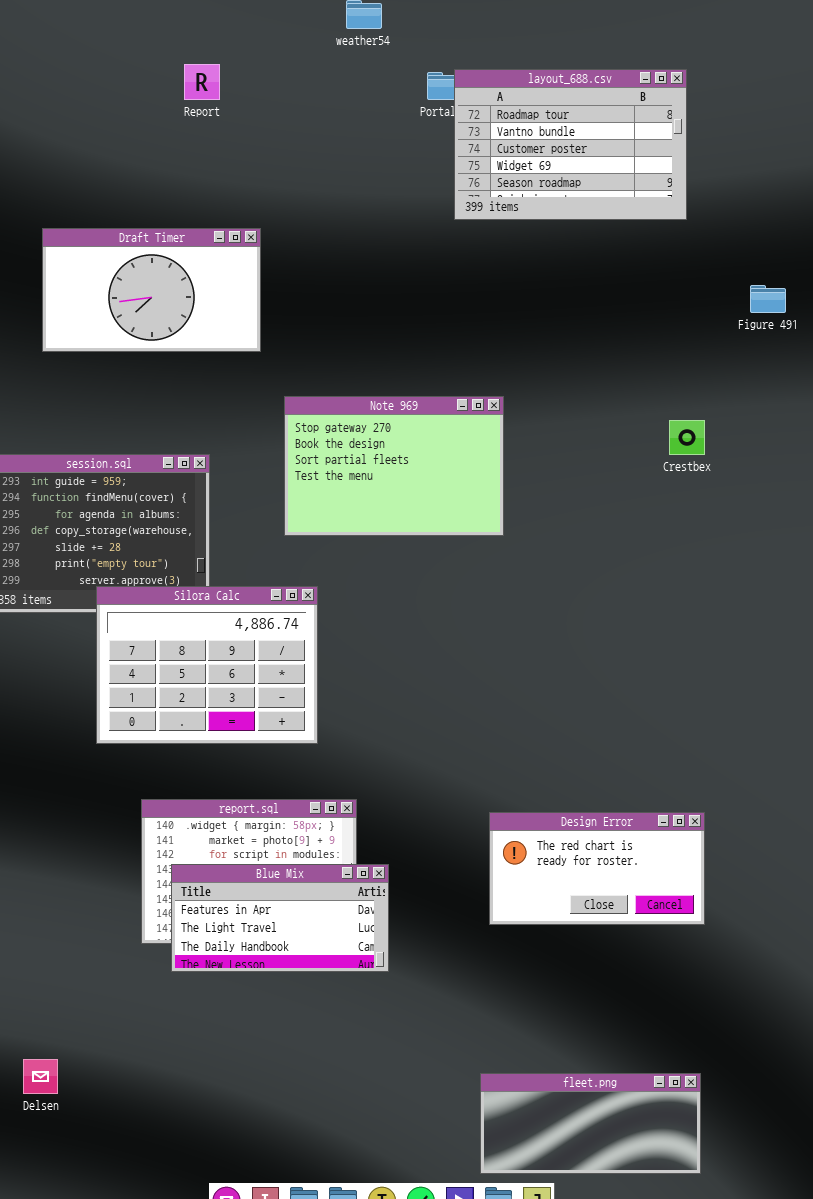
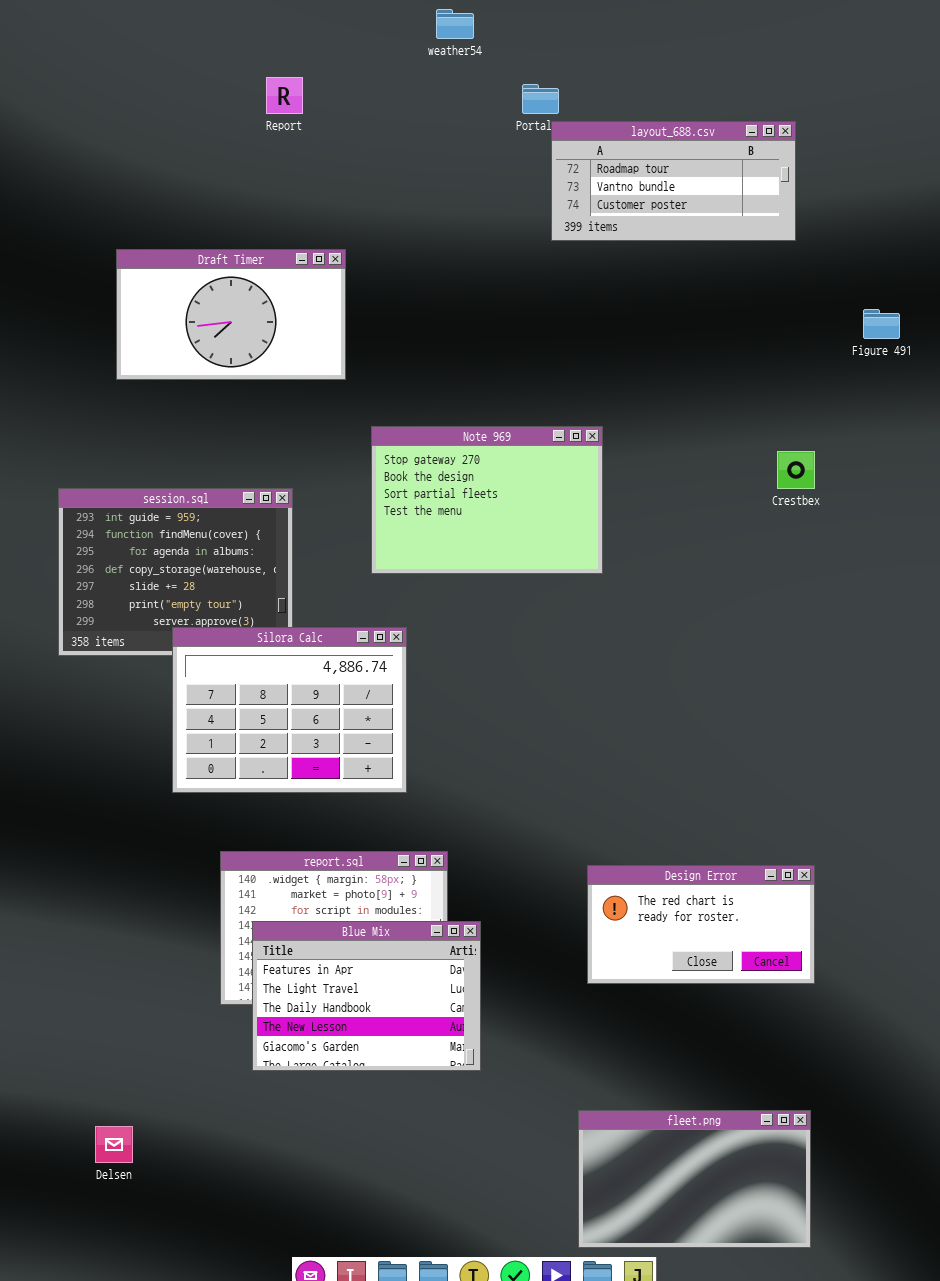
layout_688.csv: [454,69,687,220] -> [551,121,796,241], resized
Blue Mix: [171,864,389,972] -> [252,921,481,1071], resized
fleet.png: [480,1073,701,1174] -> [578,1110,811,1248], resized

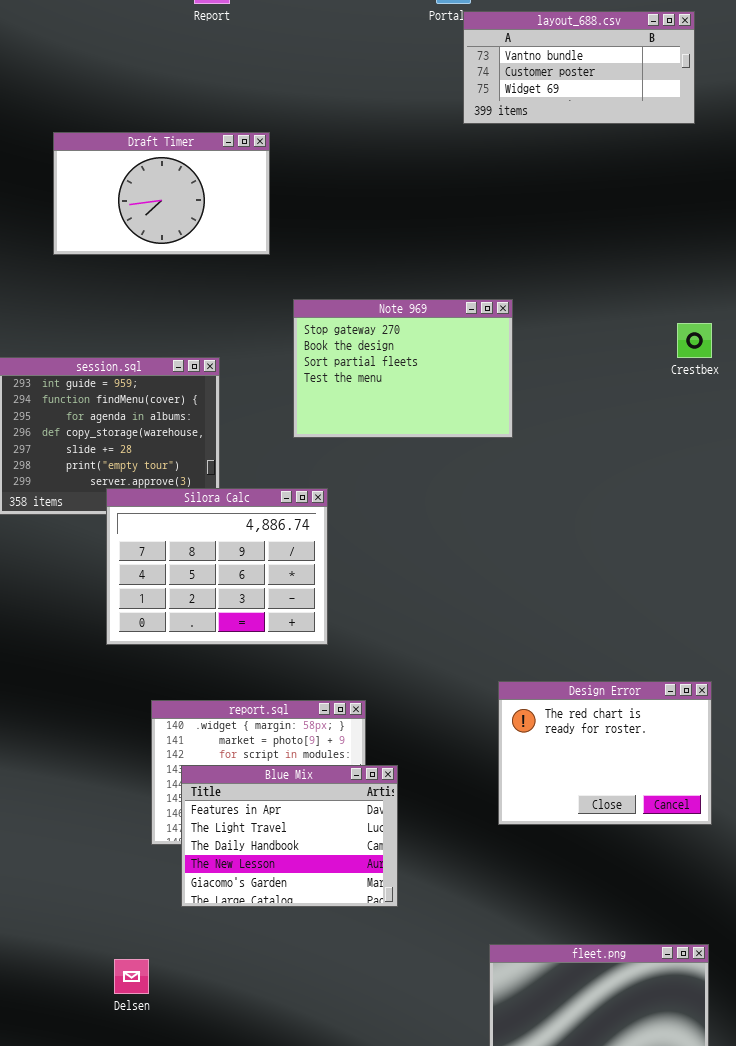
layout_688.csv: [551,121,796,241] -> [463,11,695,124], scrolled down 1 row
Design Error: [587,865,815,984] -> [498,681,712,825], resized
Delsen: [95,1126,133,1163] -> [114,959,149,994], moved

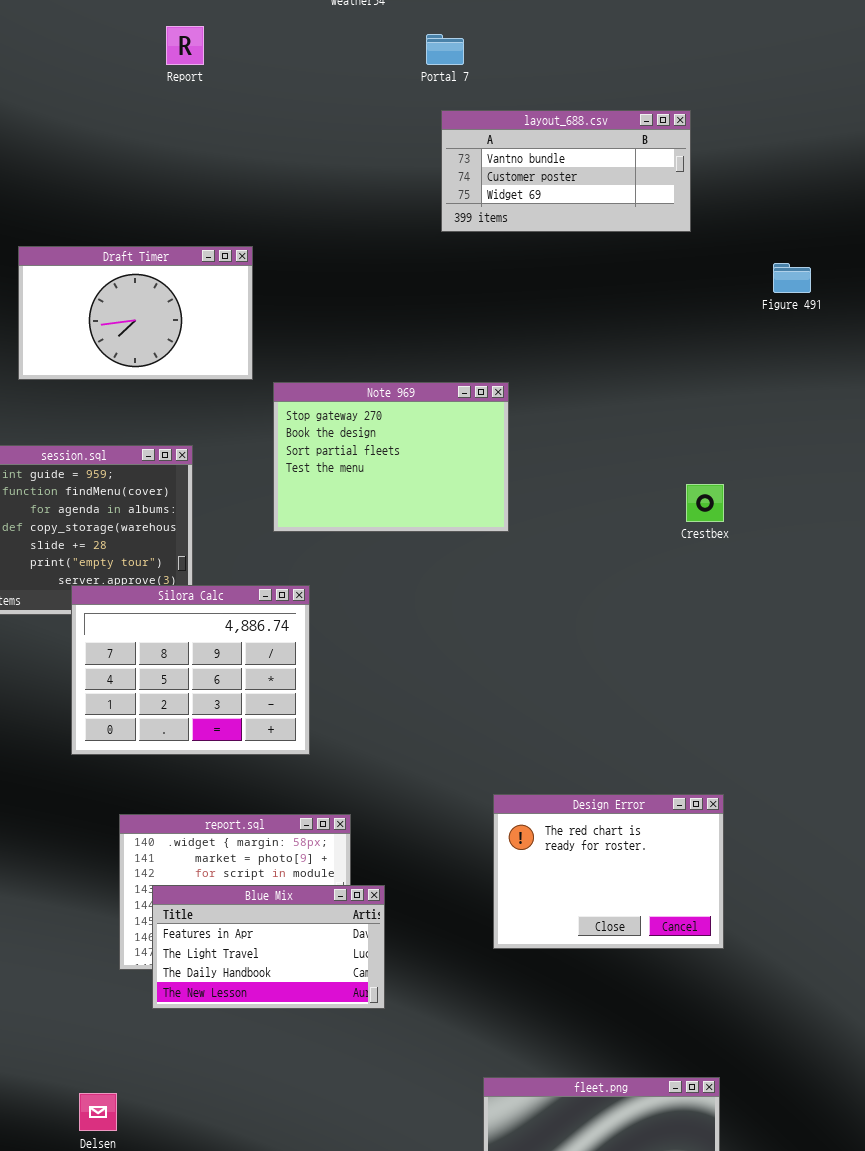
layout_688.csv: [463,11,695,124] -> [441,110,691,232], moved
Draft Timer: [53,132,270,255] -> [18,246,253,380], moved
Crestbex: [677,323,712,358] -> [686,484,724,522], moved
Blue Mix: [181,765,398,907] -> [152,885,385,1009], resized

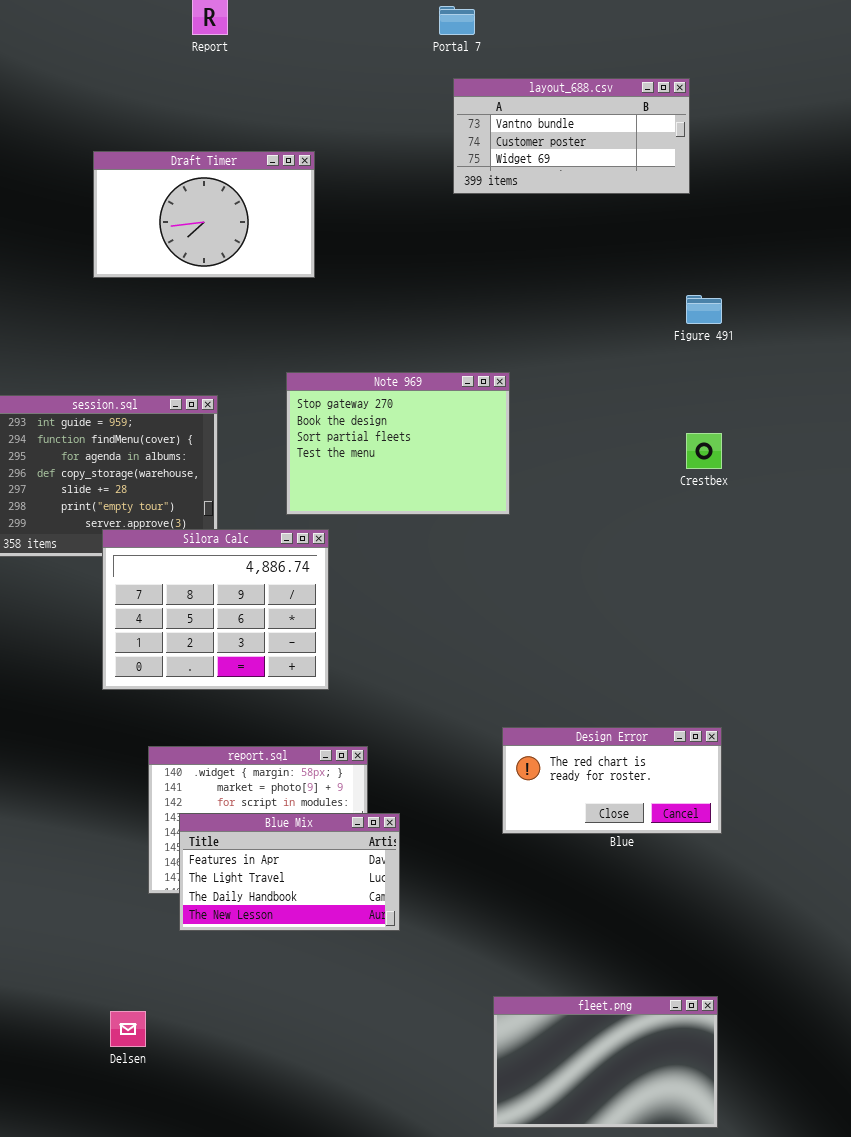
Draft Timer: [18,246,253,380] -> [93,151,315,278], moved
Figure 491: [773,263,811,293] -> [686,295,722,324], moved
Note 969: [273,382,509,532] -> [286,372,510,515], moved
Design Error: [493,794,724,949] -> [502,727,722,834], resized

